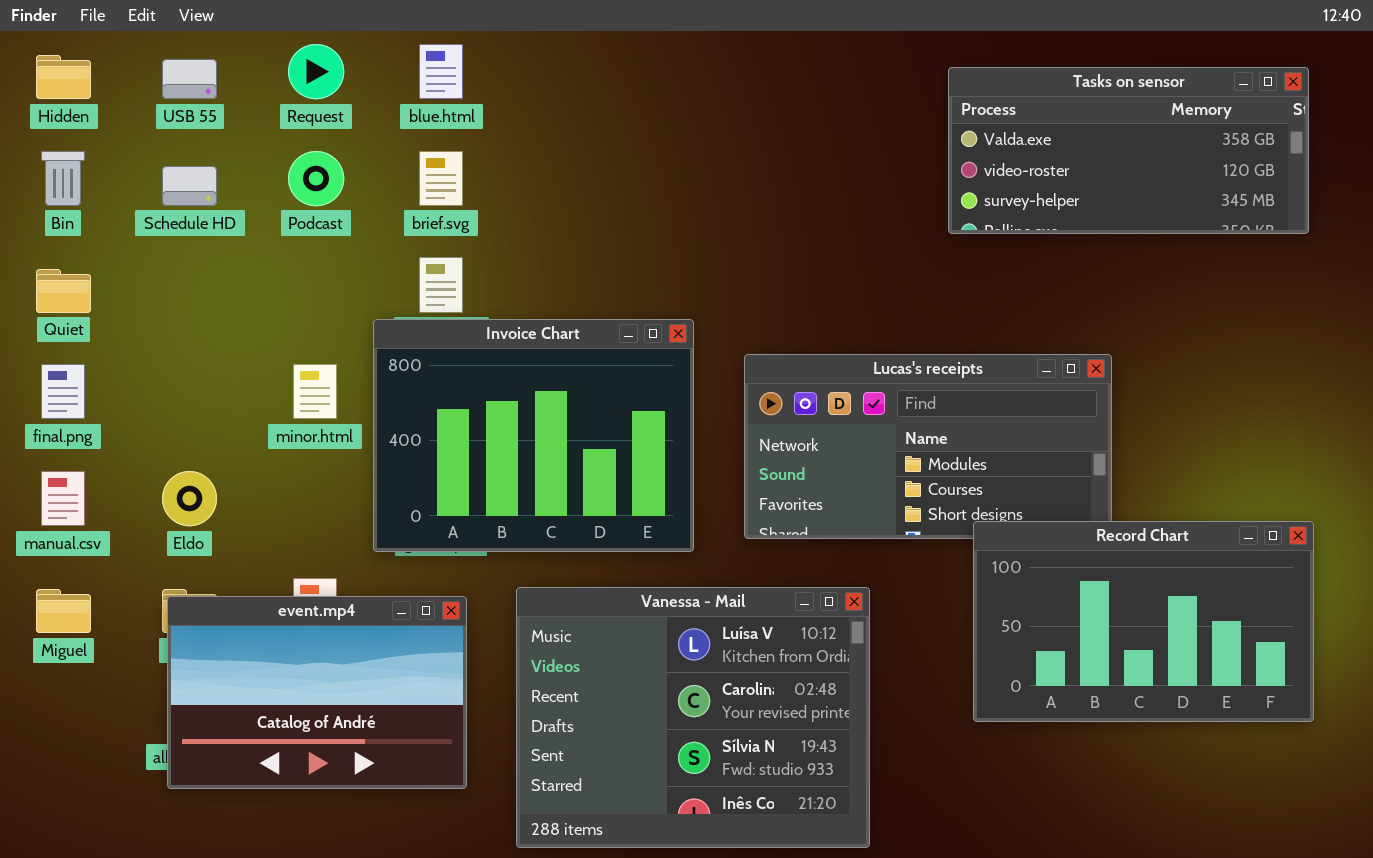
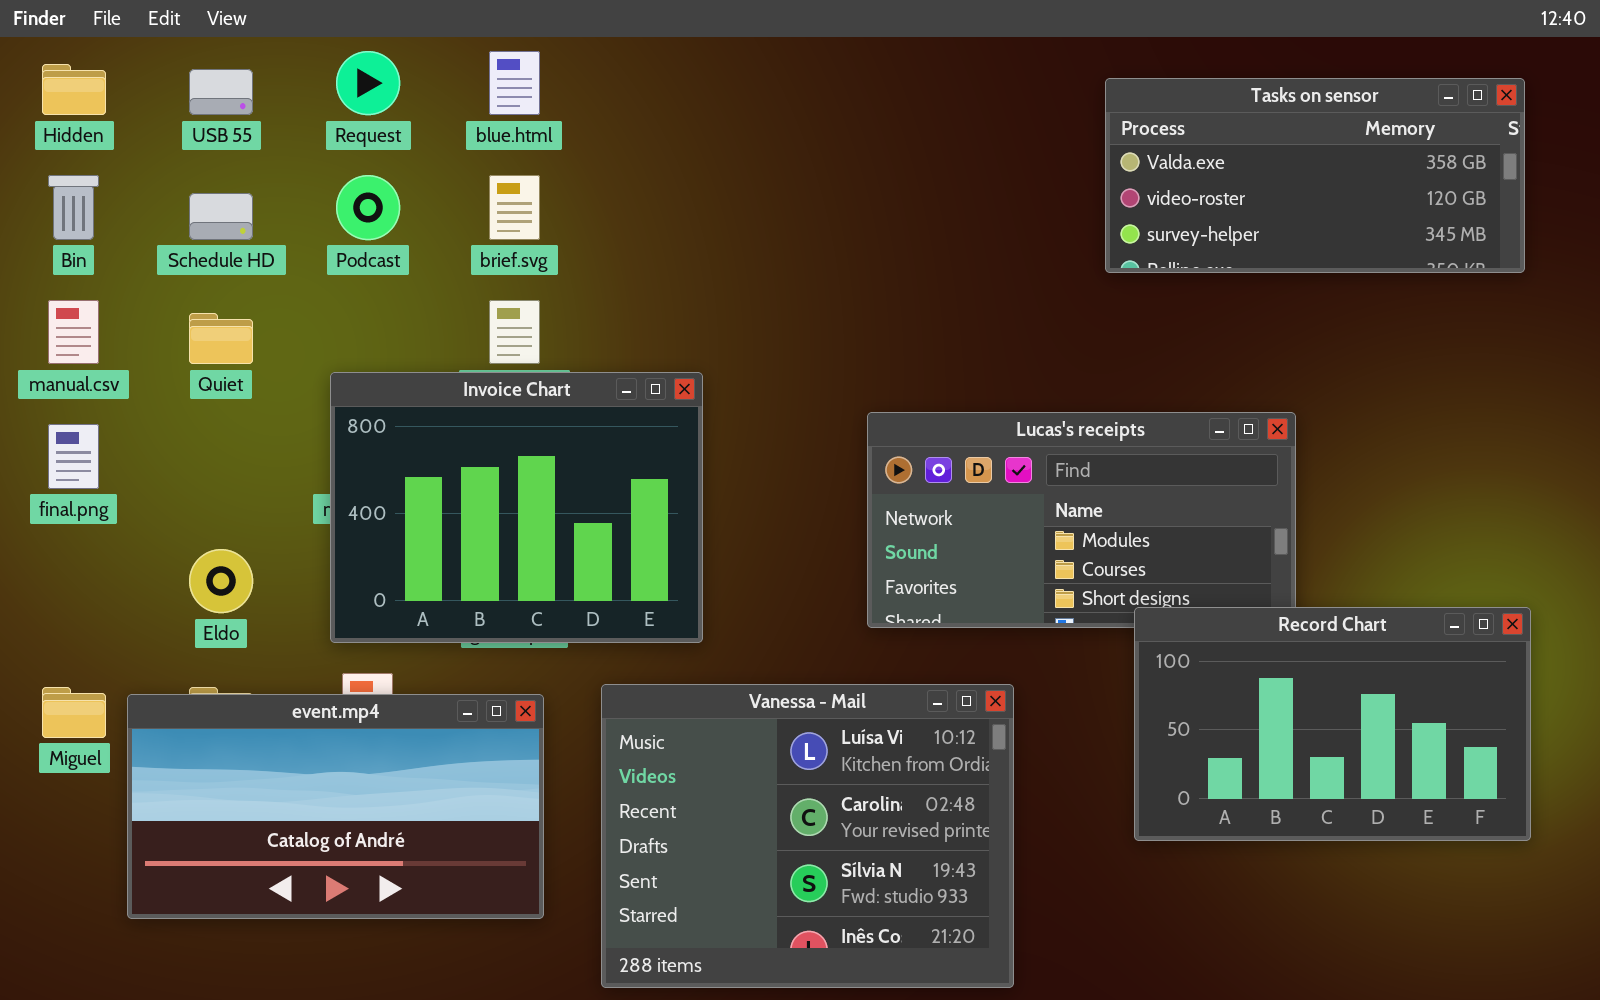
Quiet: [36,269,91,313] -> [189,313,253,364], moved
Invoice Chart: [373,319,694,552] -> [330,372,703,643], moved
manual.csv: [41,471,85,526] -> [48,300,99,364], moved
event.mp4: [167,596,467,789] -> [127,694,544,919], resized

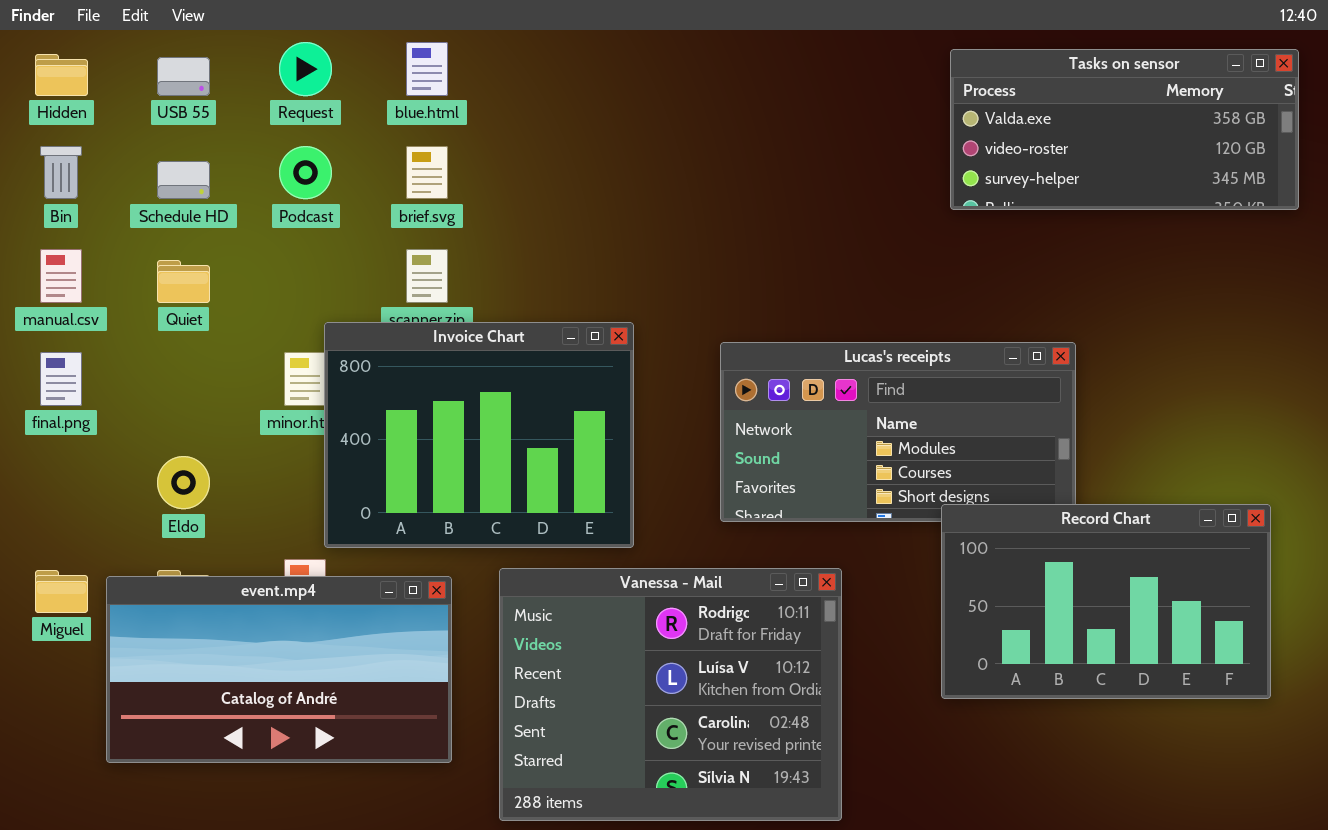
Tasks on sensor: [1105,78,1525,273] -> [950,49,1299,210], moved
Invoice Chart: [330,372,703,643] -> [324,322,634,548], moved
Vanessa - Mail: [601,684,1014,988] -> [499,568,842,821], scrolled up 1 row

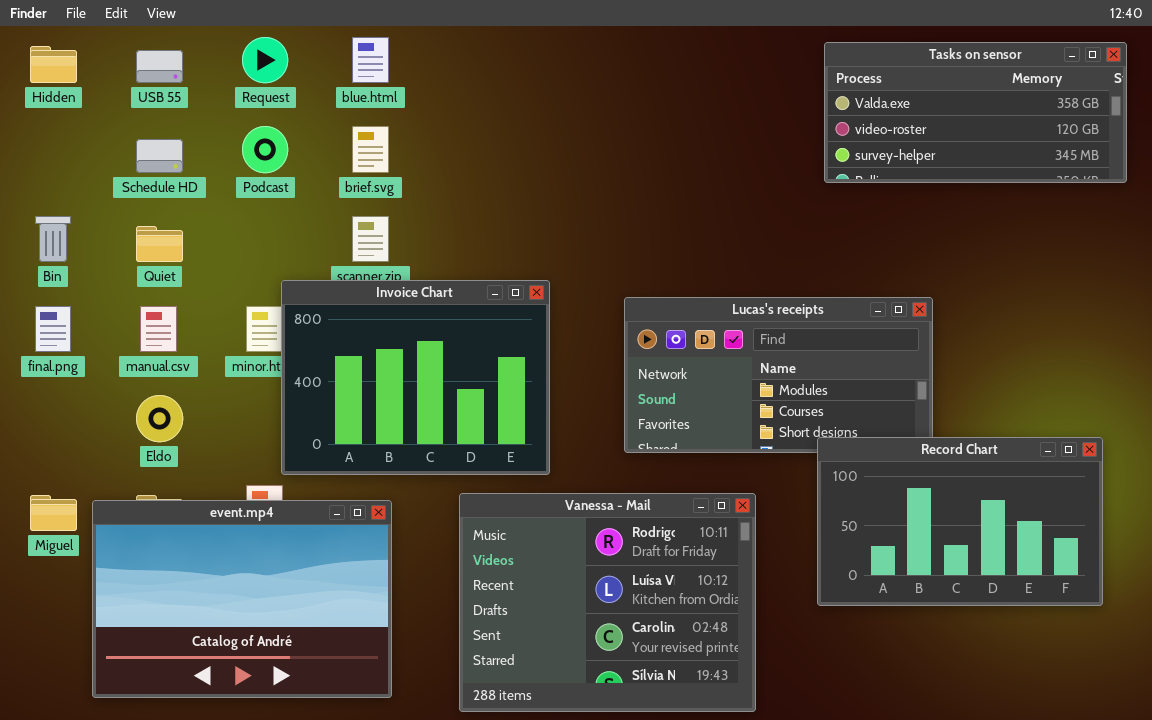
Bin: [40,146,82,199] -> [35,216,71,262], moved
manual.csv: [40,249,82,303] -> [140,306,177,352], moved
Vanessa - Mail: [499,568,842,821] -> [459,493,756,712], moved
event.mp4: [106,576,452,763] -> [92,500,392,698], resized

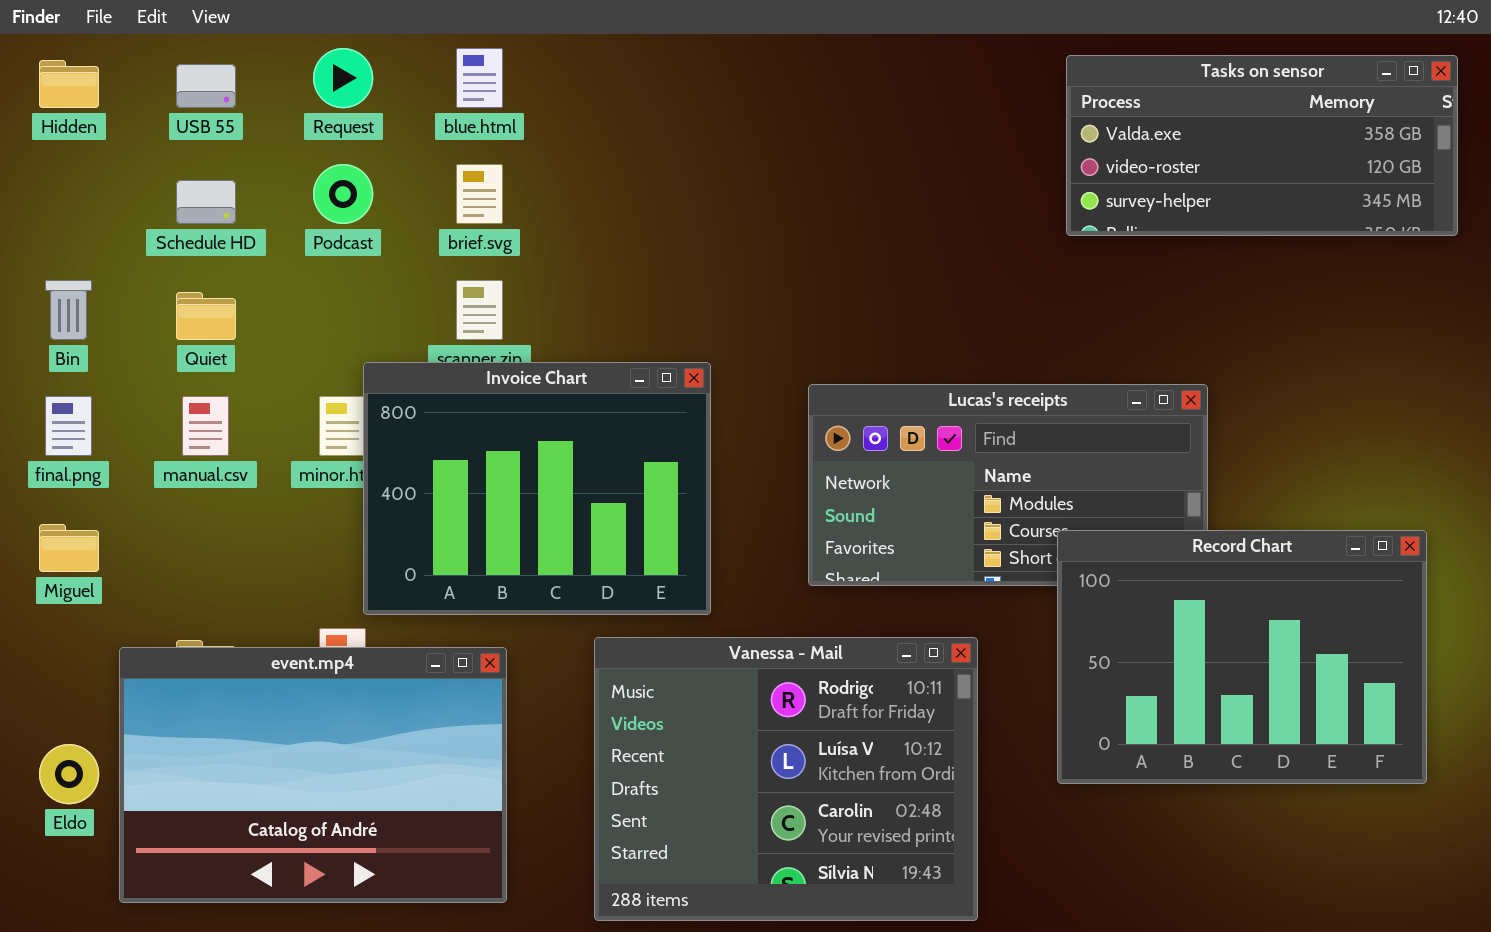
Eldo: [136,395,183,442] -> [39,744,99,804], moved
Record Chart: [817,437,1103,606] -> [1057,530,1427,784], resized
Miguel: [30,495,77,531] -> [39,524,99,572], moved

